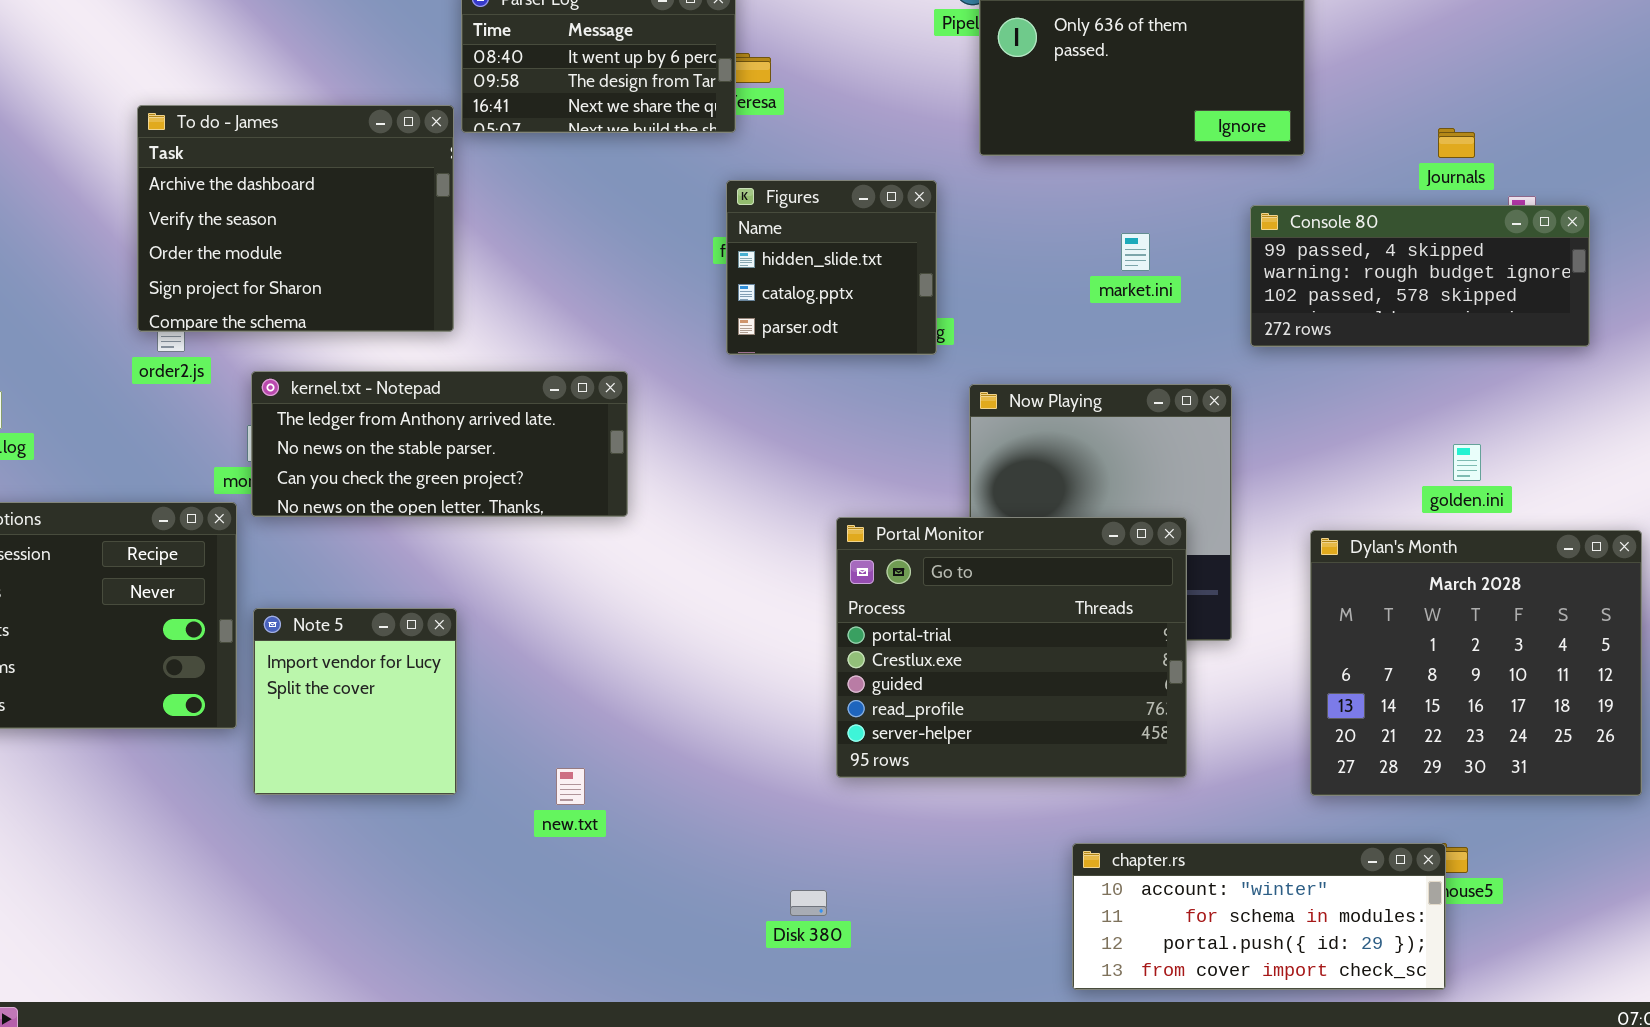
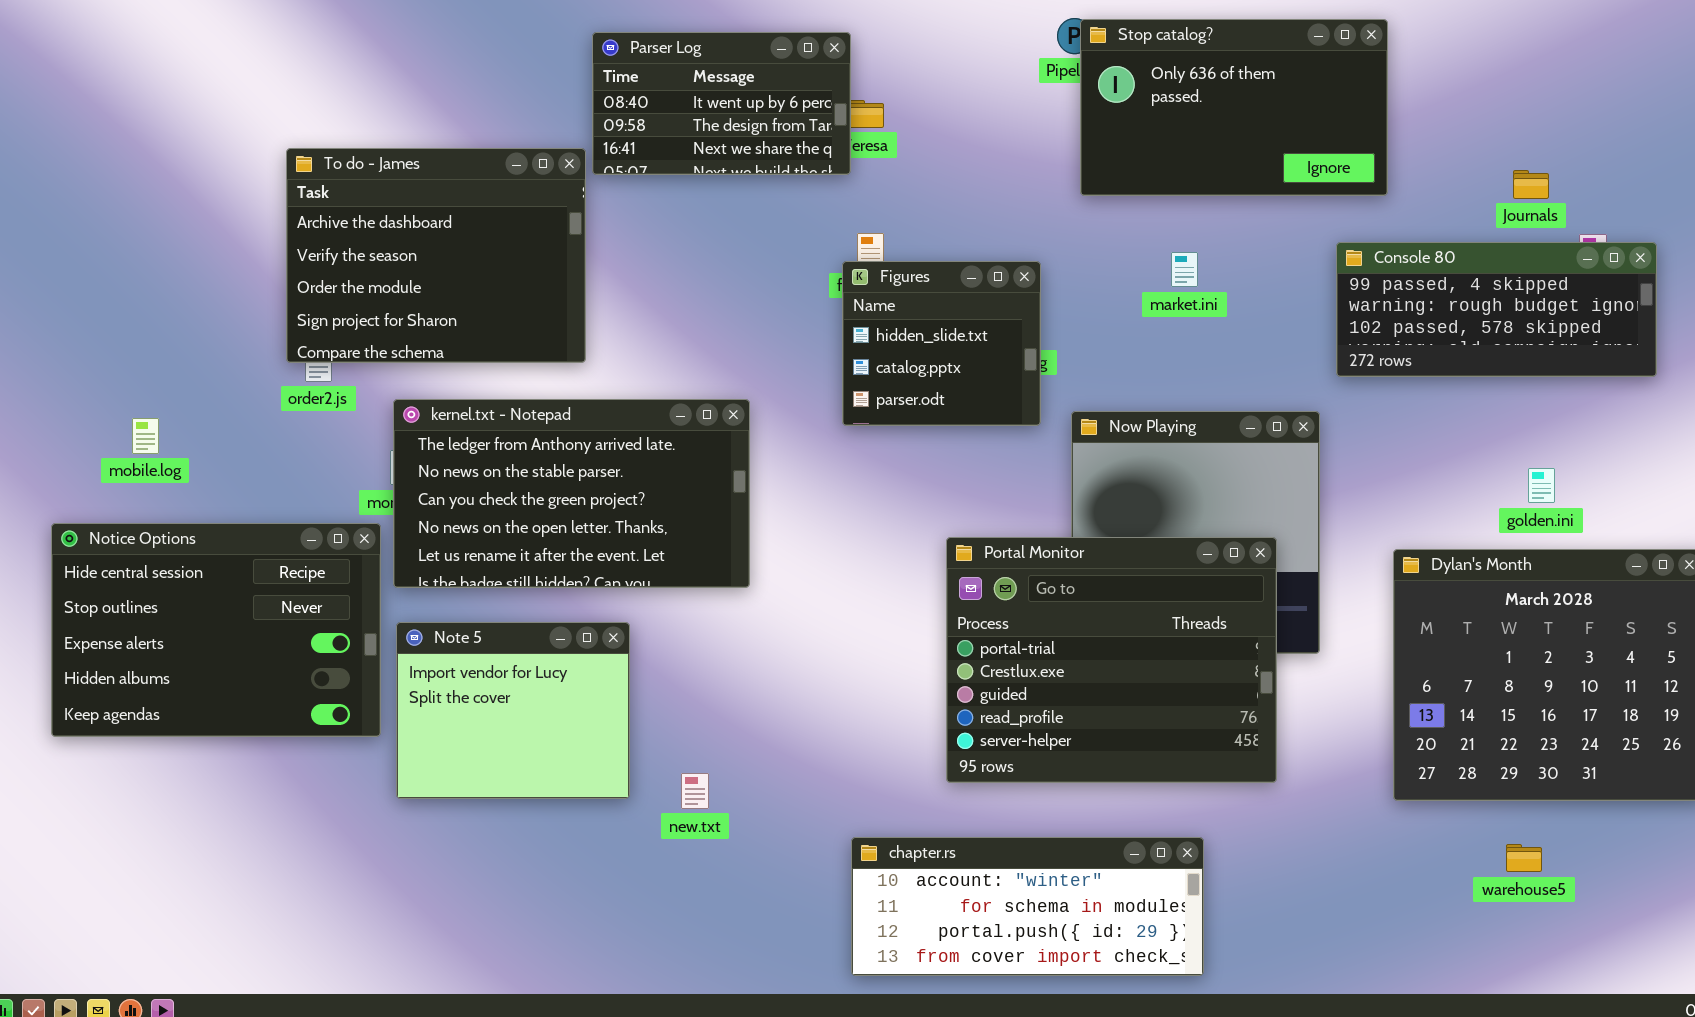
Figures: [726,180,937,355] -> [842,261,1041,426], moved
market.ini: [1121,233,1150,271] -> [1171,252,1198,287], moved
kernel.txt - Notepad: [251,371,628,517] -> [393,399,750,588], resized
Note 5: [253,608,457,795] -> [396,622,630,799], resized
chapter.rs: [1072,843,1446,990] -> [851,837,1204,976], moved

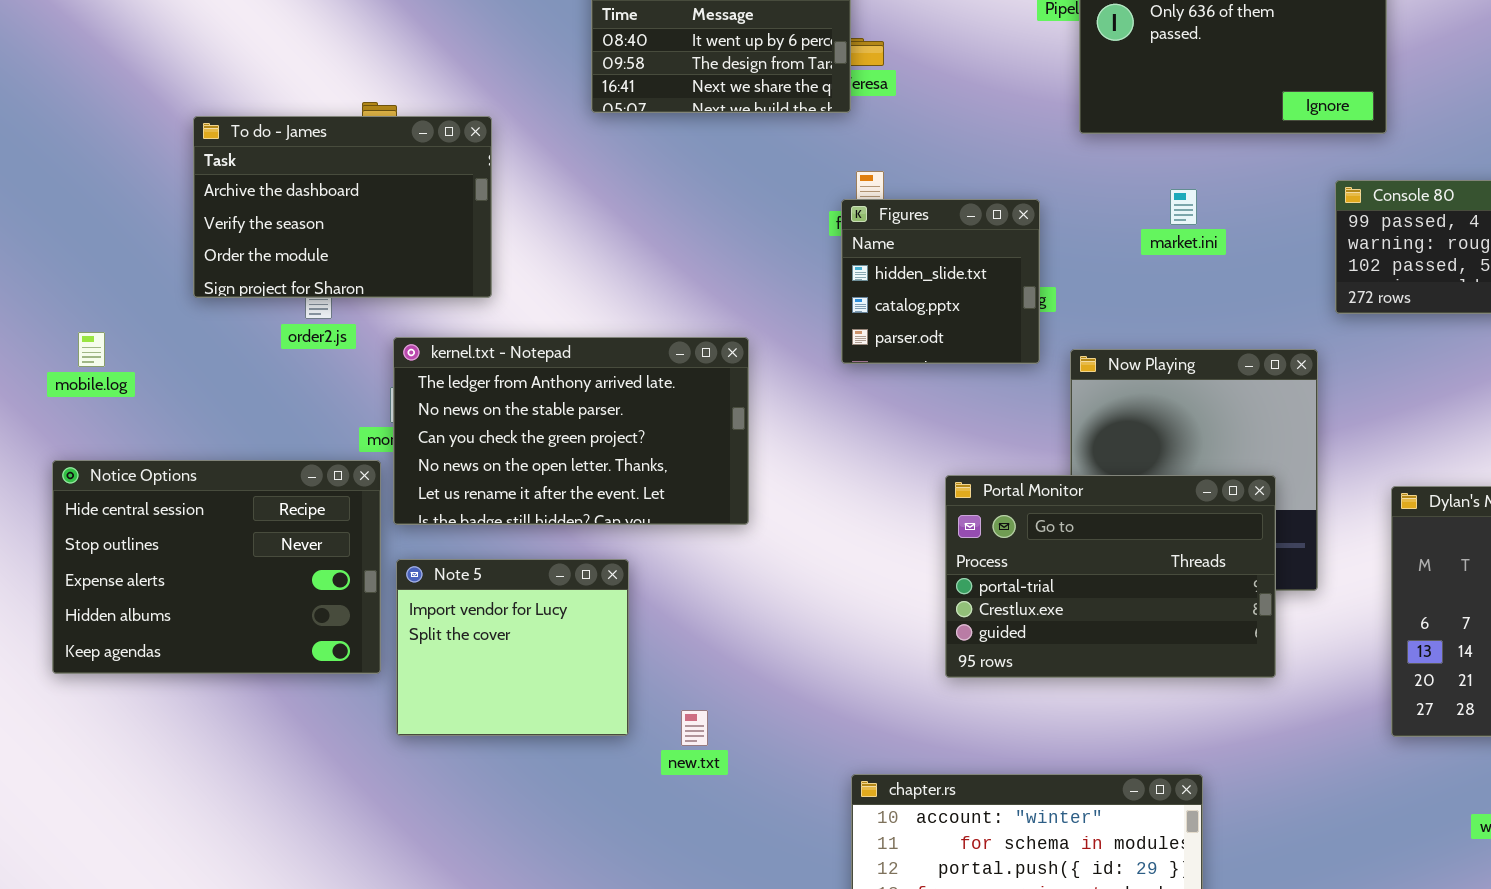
To do - James: [286,148,586,363] -> [193,116,492,298], moved, resized
mobile.log: [132,418,159,454] -> [78,332,105,367], moved
Portal Monitor: [946,537,1277,783] -> [945,475,1276,678], resized

